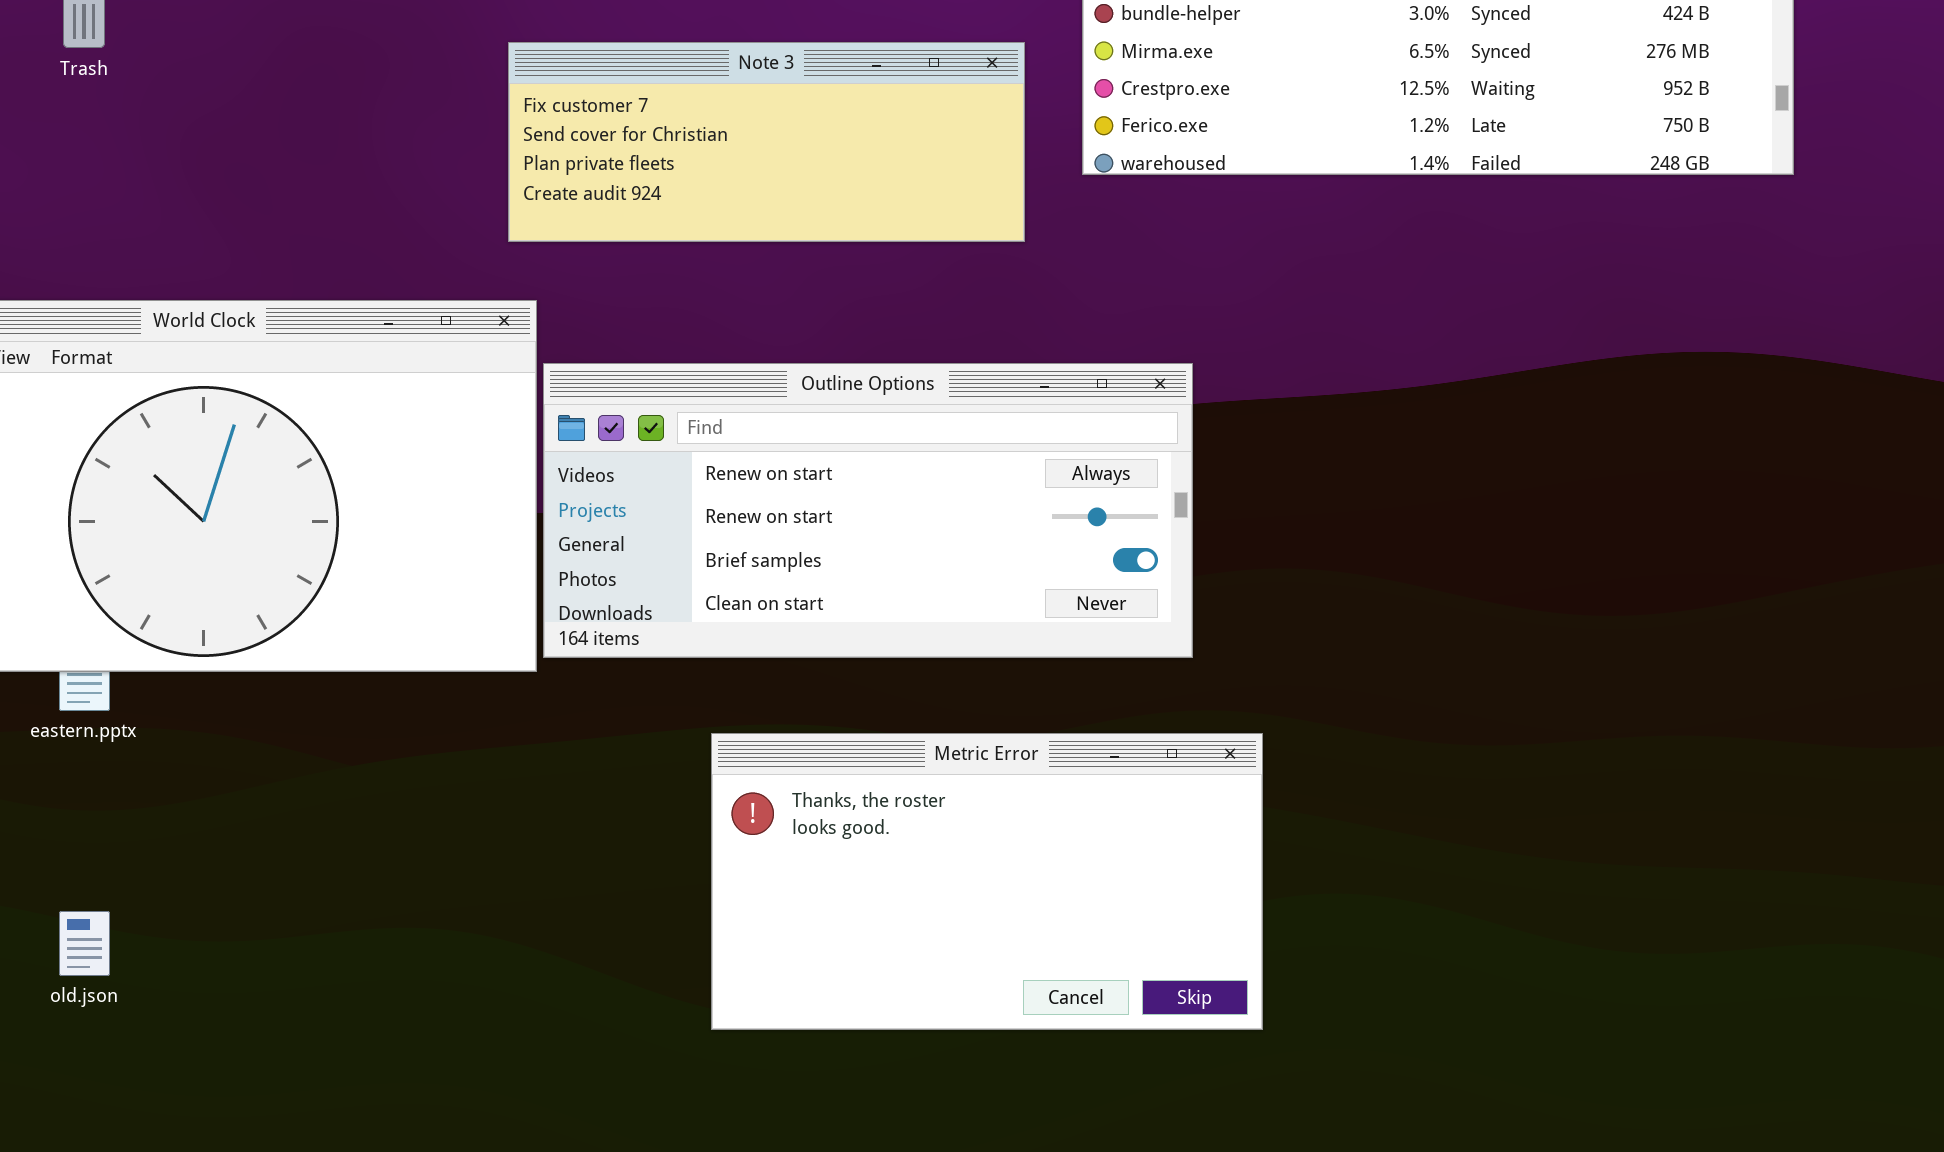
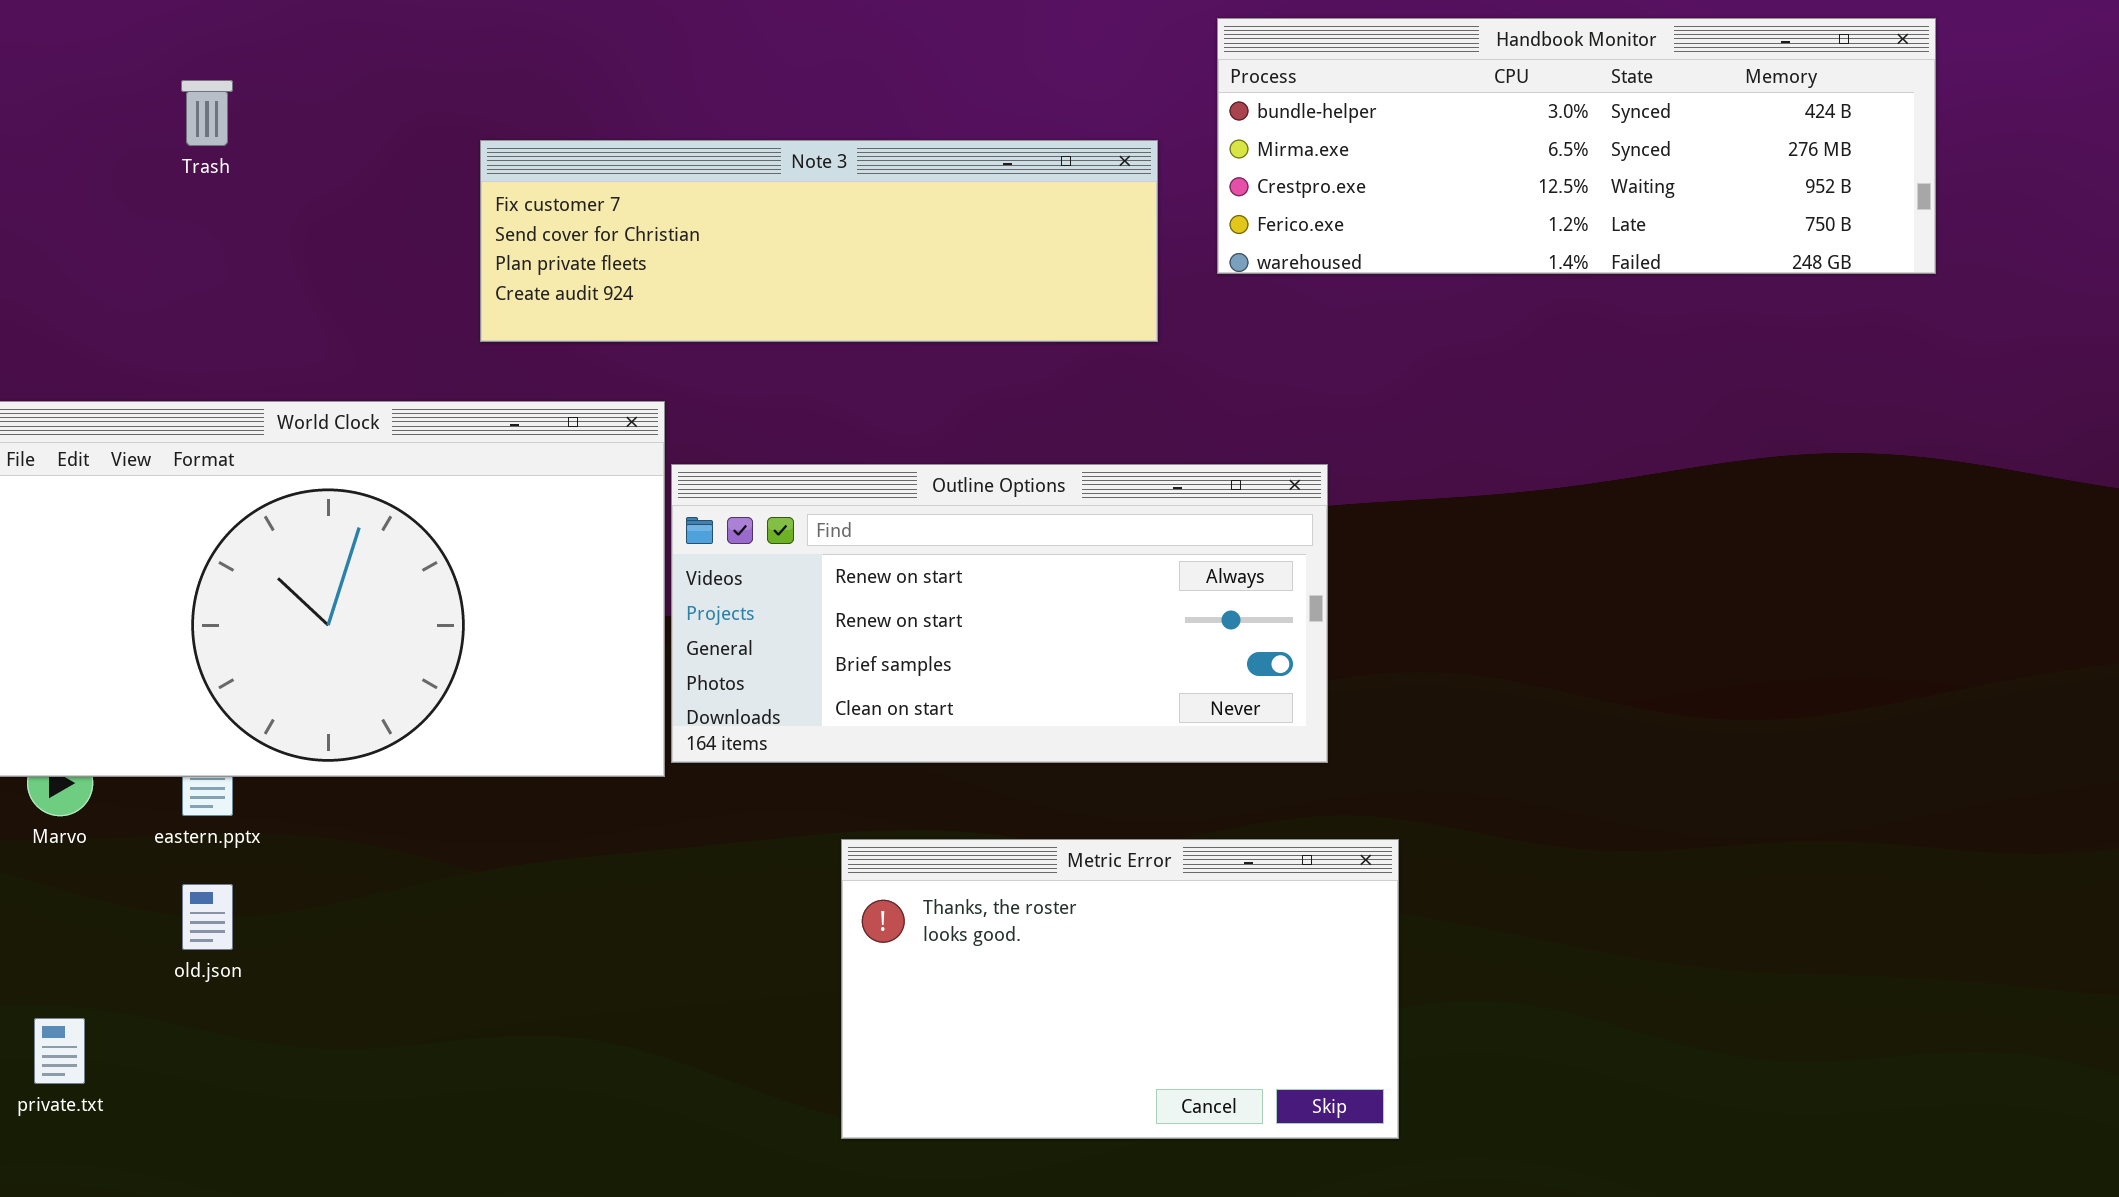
Note 3: [508,42,1025,242] -> [480,140,1158,342], resized
old.json: [59,911,110,976] -> [182,884,233,950], moved

